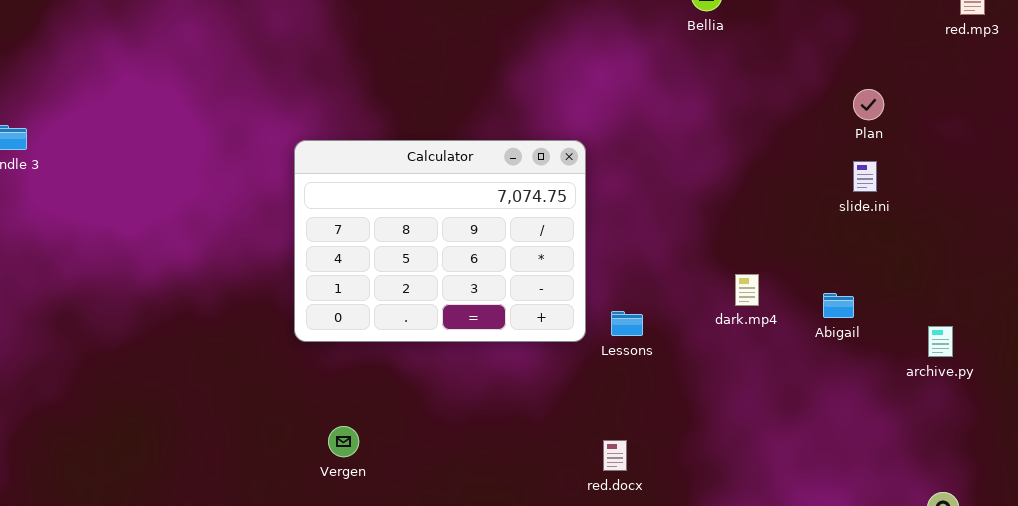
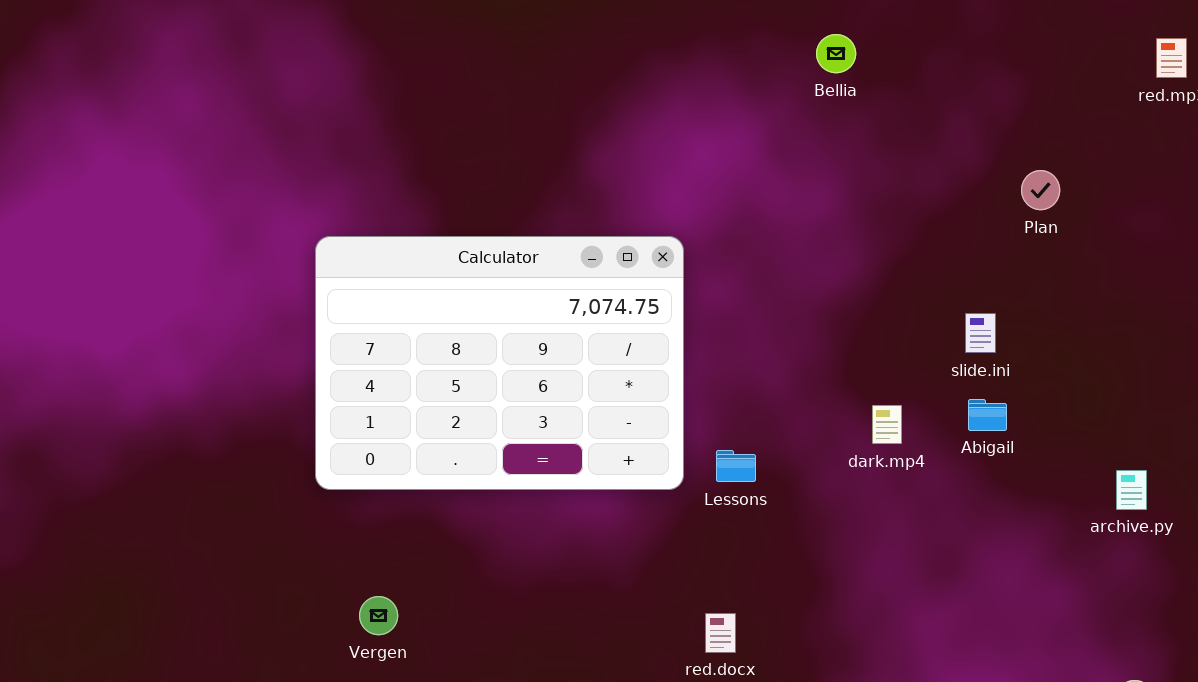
slide.ini: [853,161,877,192] -> [965,313,996,353], moved
Abigail: [823,293,854,318] -> [968,399,1007,431], moved

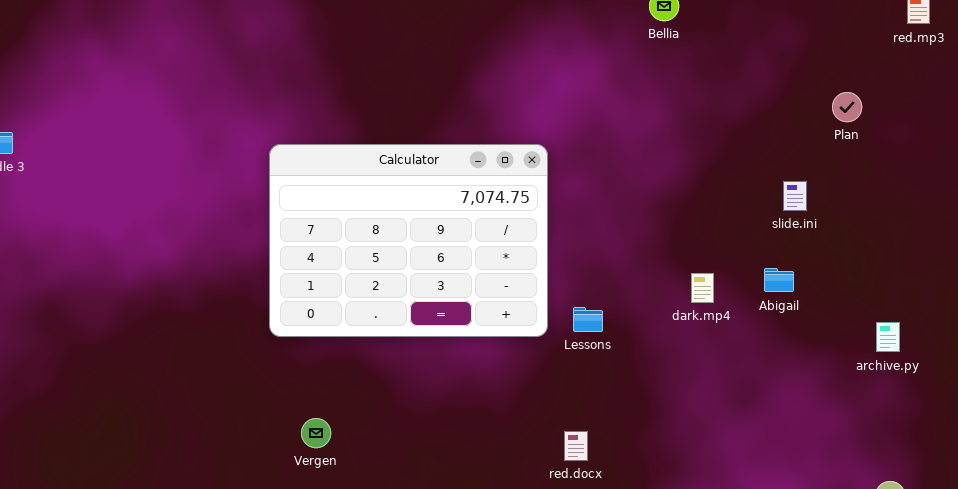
Plan: [1021,170,1060,210] -> [832,92,862,122], moved
slide.ini: [965,313,996,353] -> [783,181,807,211], moved

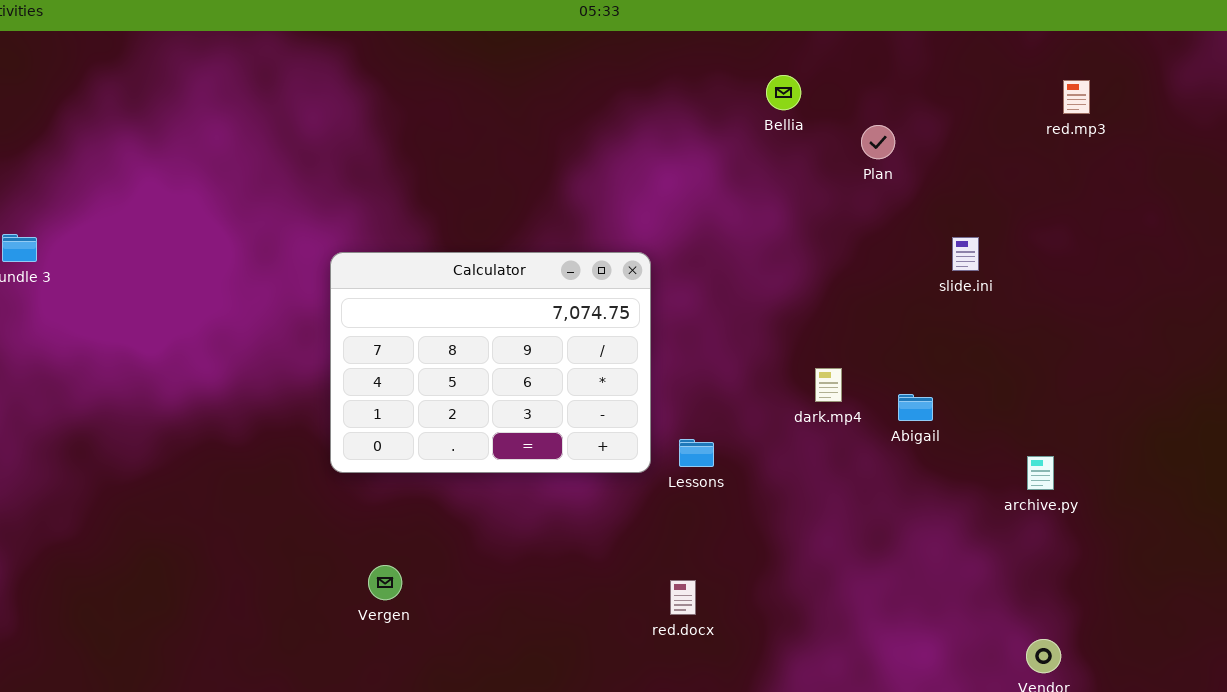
Plan: [832,92,862,122] -> [861,125,895,159], moved
slide.ini: [783,181,807,211] -> [952,237,979,271], moved
dark.mp4: [691,273,714,303] -> [815,368,842,402], moved

